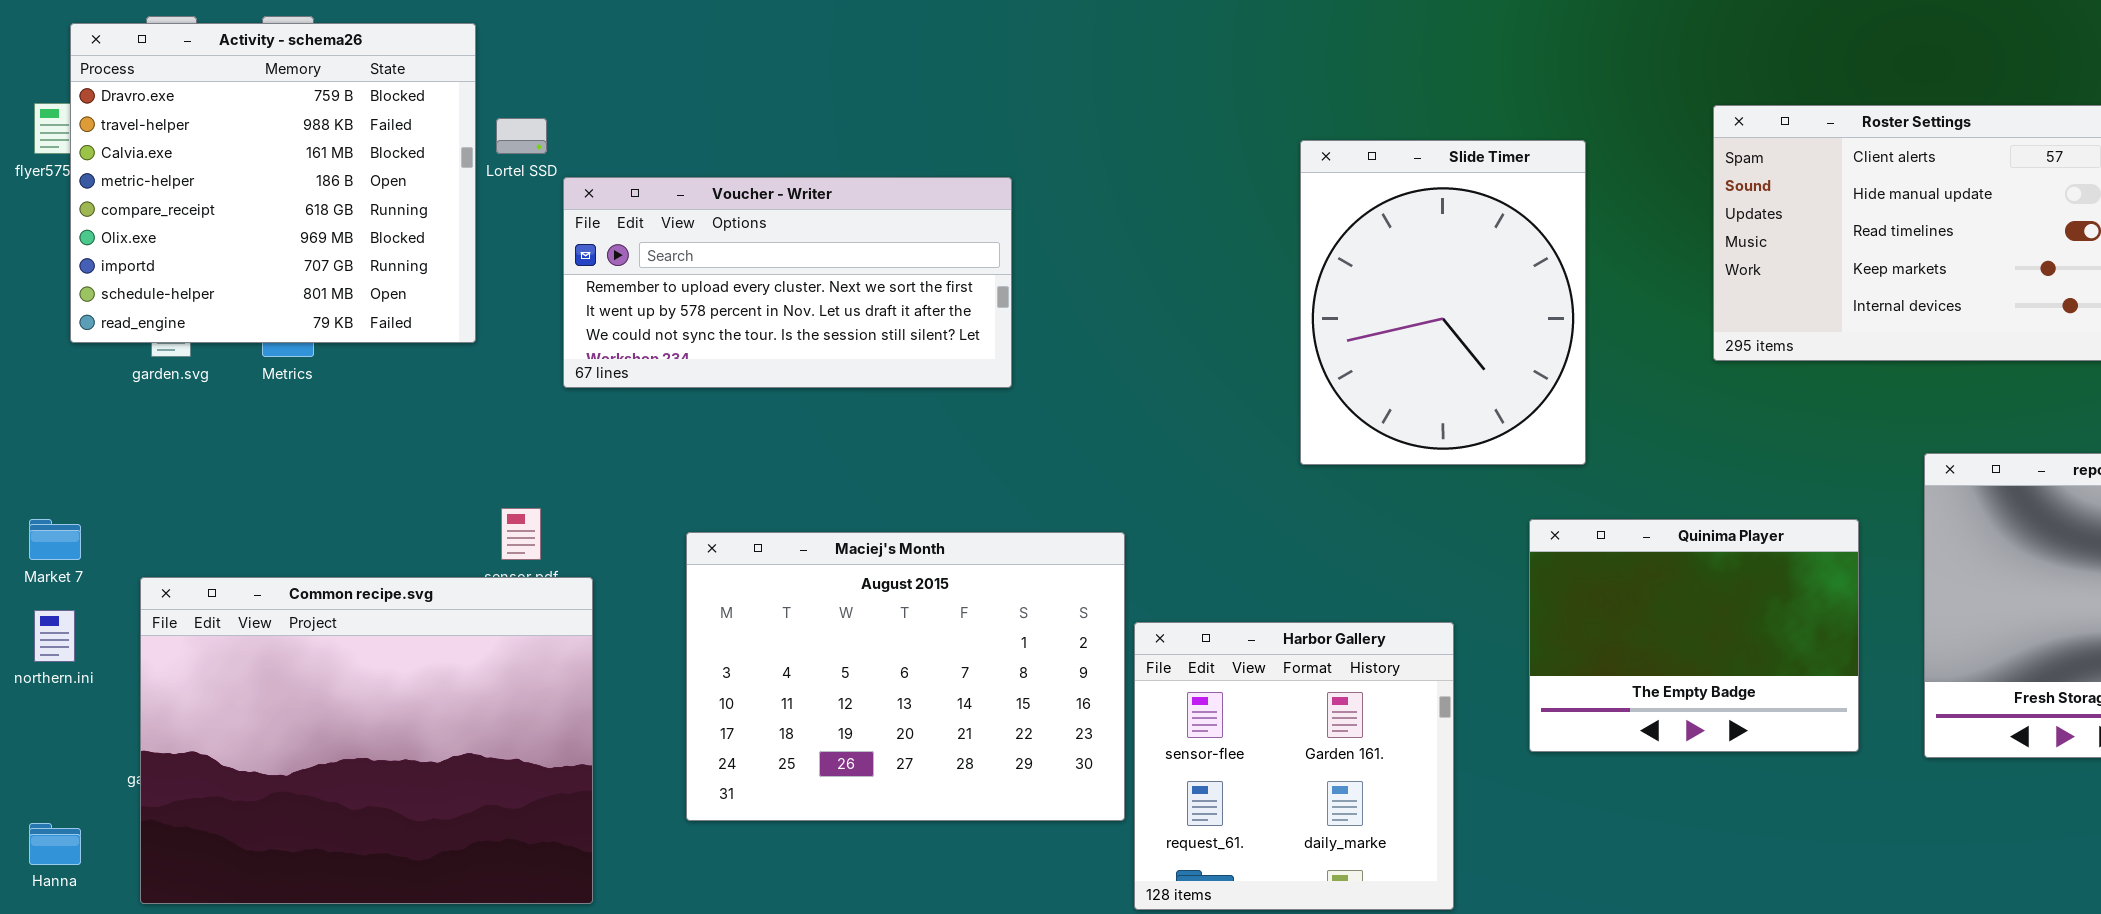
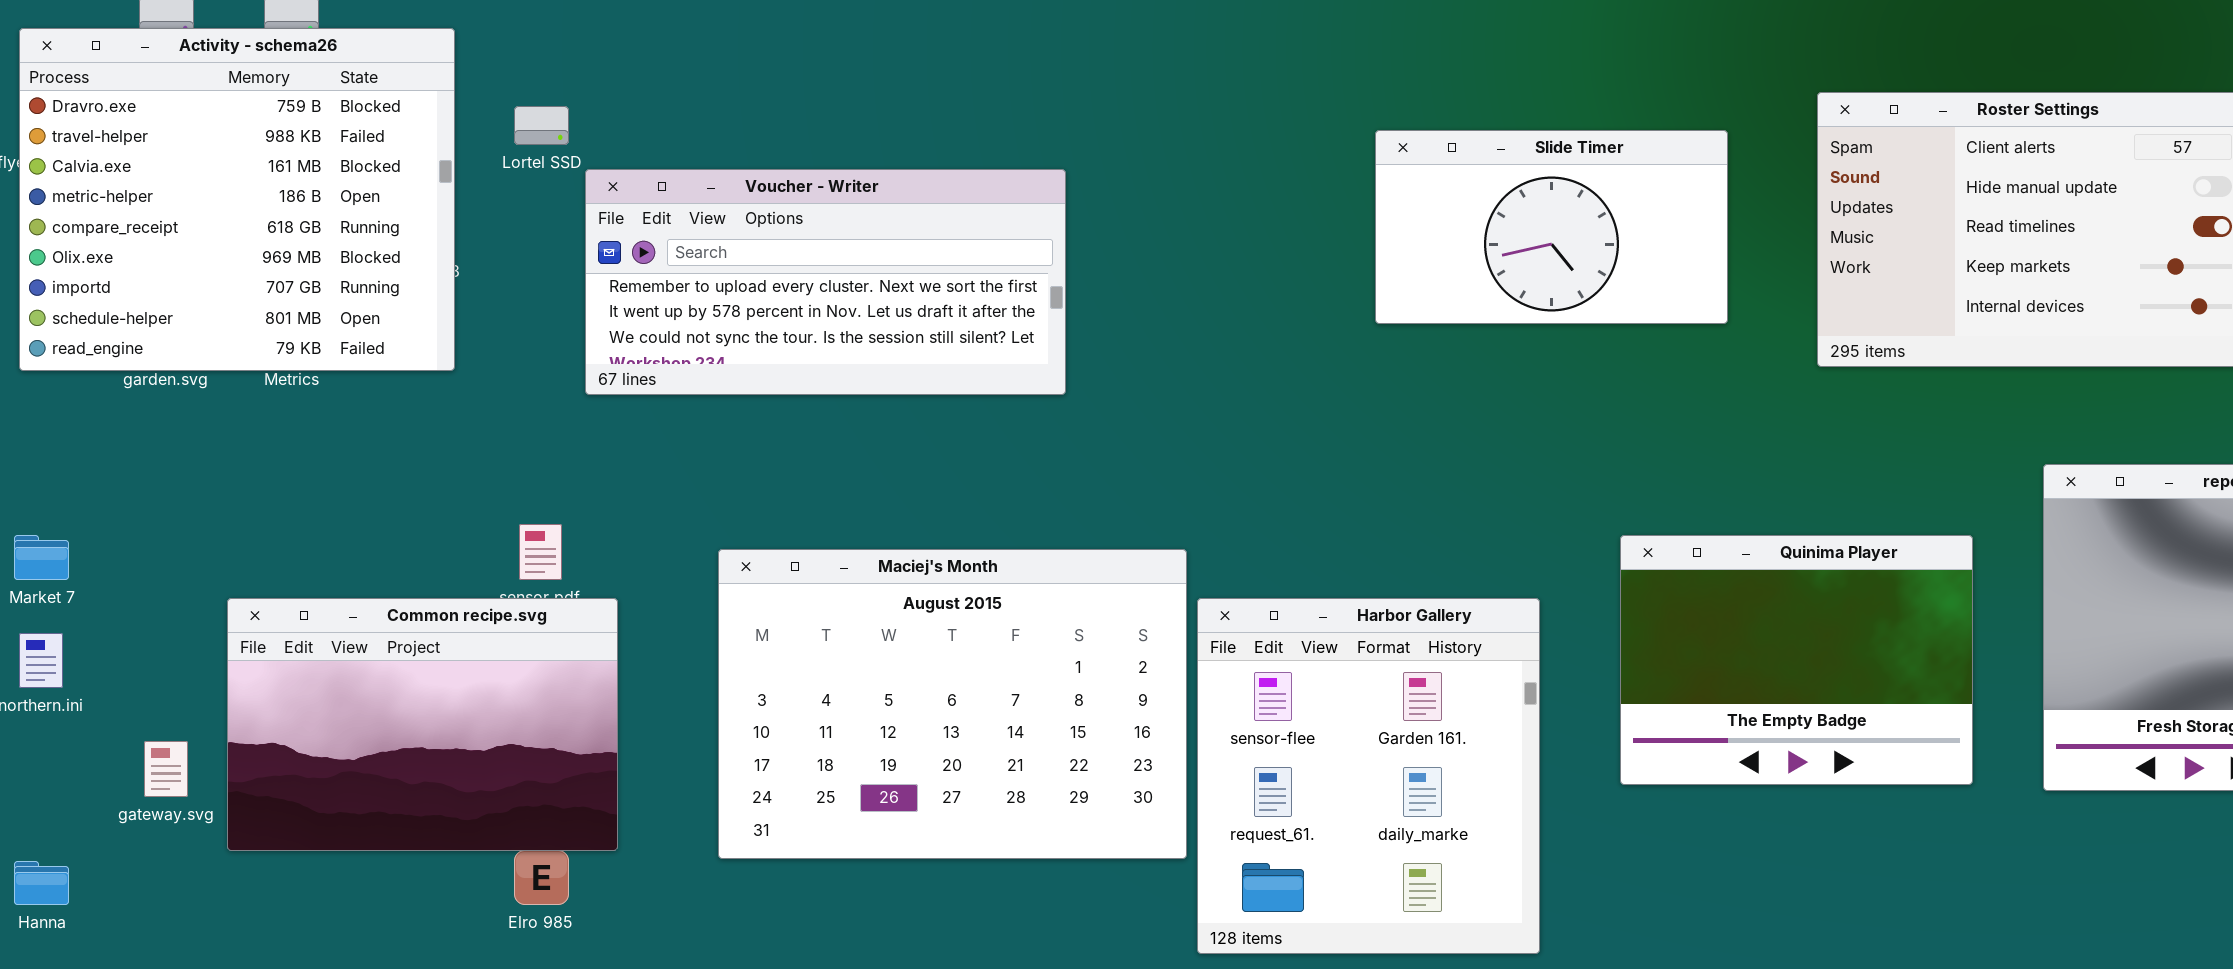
Activity - schema26: [70,23,476,343] -> [19,28,455,371], moved
Slide Timer: [1300,140,1586,465] -> [1375,130,1728,324], resized
Common recipe.svg: [140,577,593,904] -> [227,598,618,851], resized
Harbor Gallery: [1134,622,1454,910] -> [1197,598,1540,954], resized

